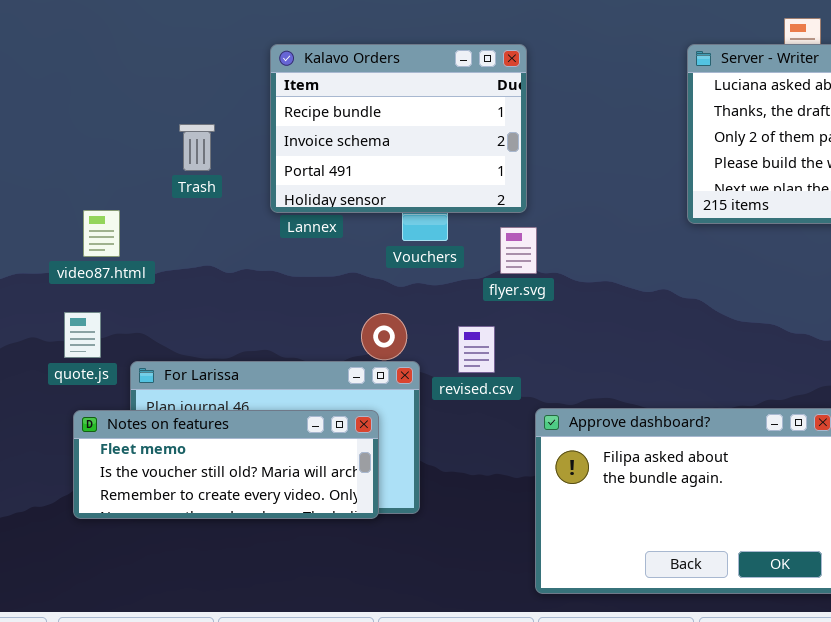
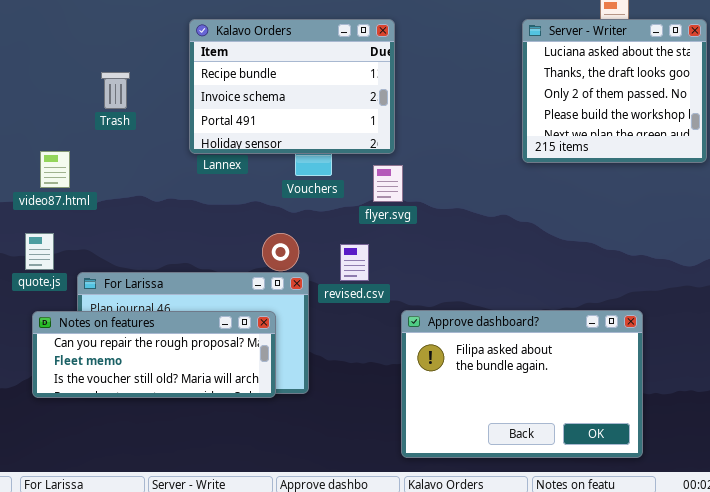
Trash: [179,124,215,171] -> [101,72,130,109], moved
Notes on features: [73,410,379,519] -> [32,311,276,398], scrolled up 1 row

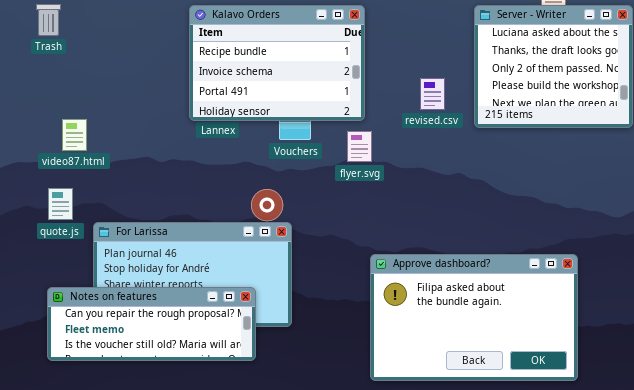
Trash: [101,72,130,109] -> [36,4,61,36], moved
revised.csv: [340,244,369,281] -> [420,78,445,110], moved
Notes on features: [32,311,276,398] -> [47,287,256,361], moved

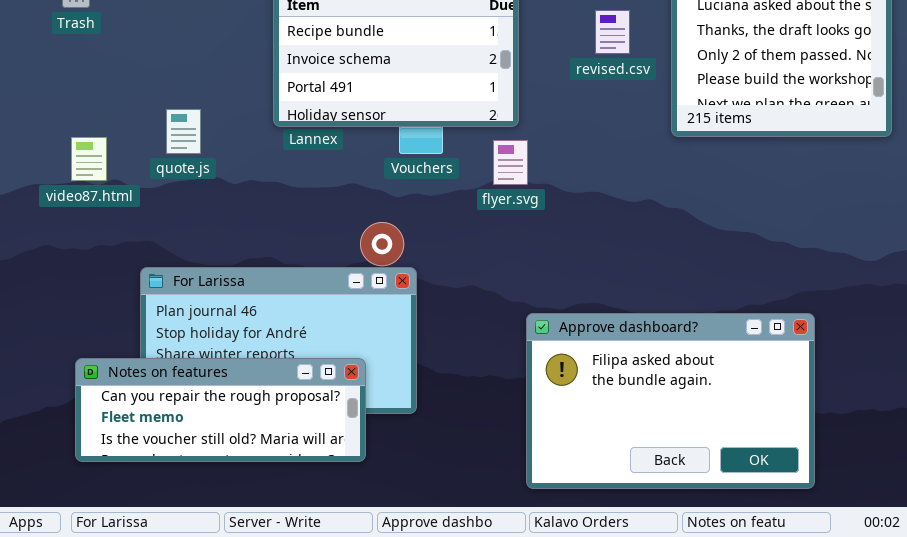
revised.csv: [420,78,445,110] -> [595,10,630,54], moved
video87.html: [62,119,87,151] -> [71,137,107,181], moved
quote.js: [48,188,73,220] -> [166,109,201,154], moved

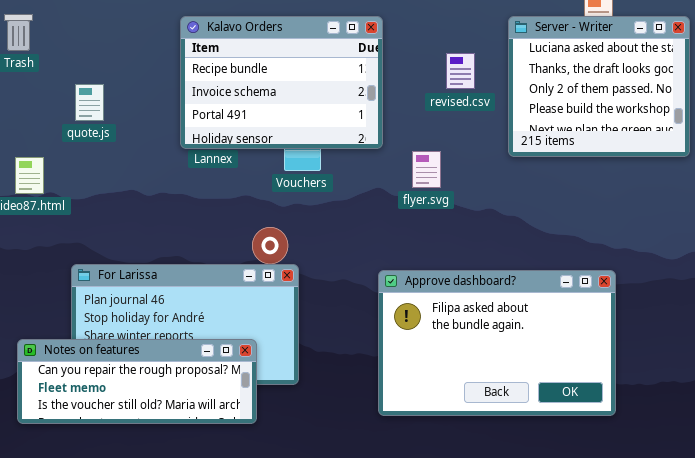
quote.js: [166,109,201,154] -> [75,84,104,121], moved
flyer.svg: [493,140,528,185] -> [412,151,441,188], moved
Approve dashboard?: [526,313,815,489] -> [378,270,616,416], moved

